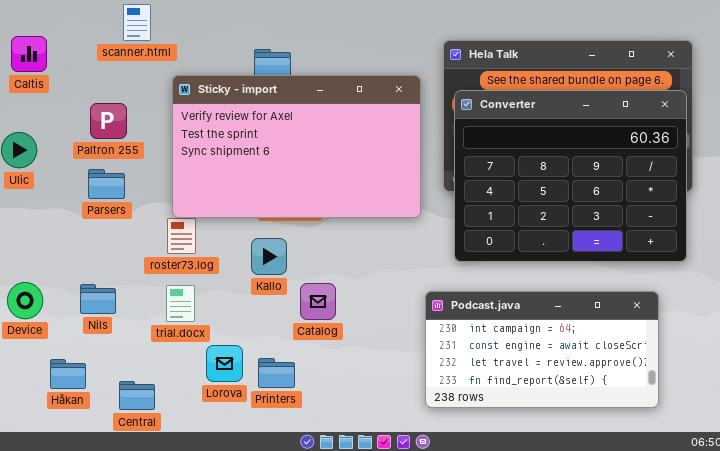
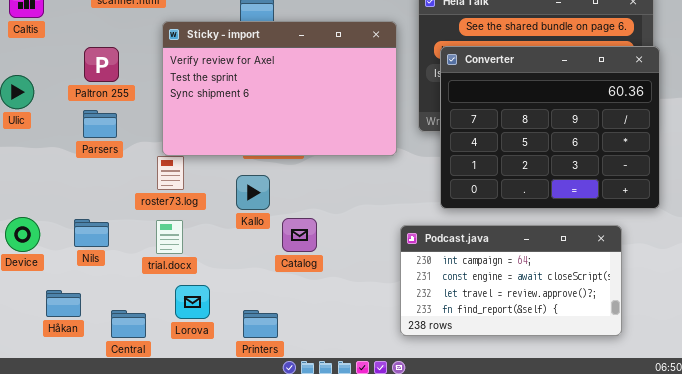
Converter: [454,90,687,262] -> [440,46,660,209], moved
Lorova: [206,345,243,382] -> [175,285,210,319], moved
Printers: [258,358,295,388] -> [243,310,278,338], moved

